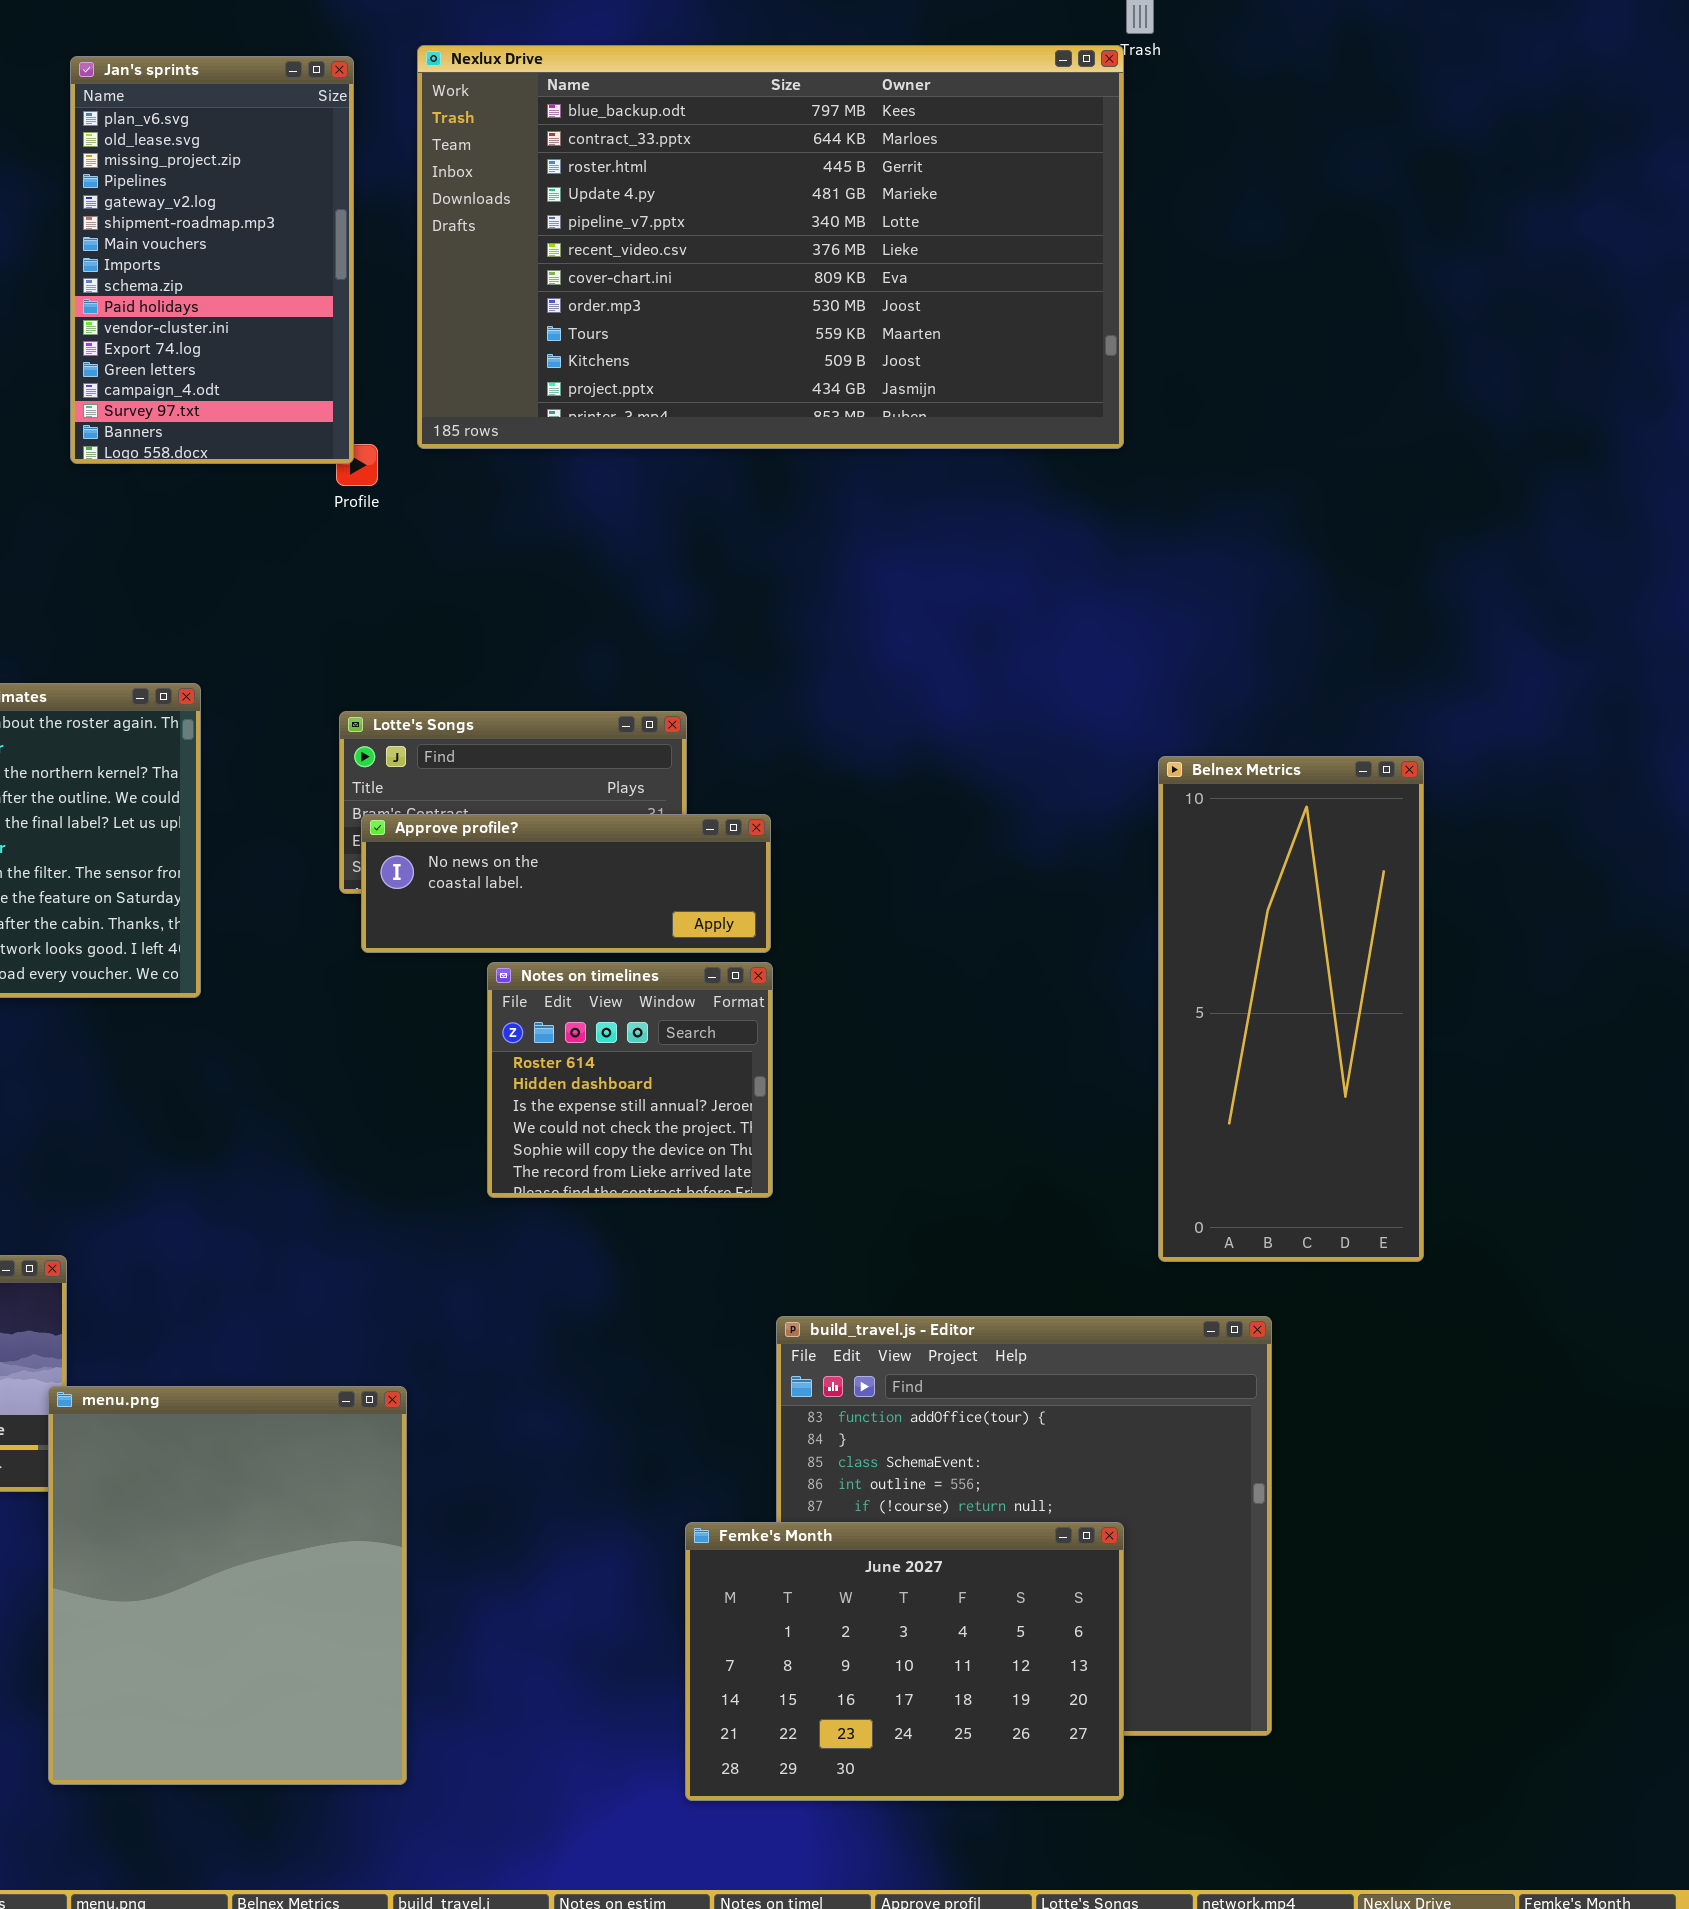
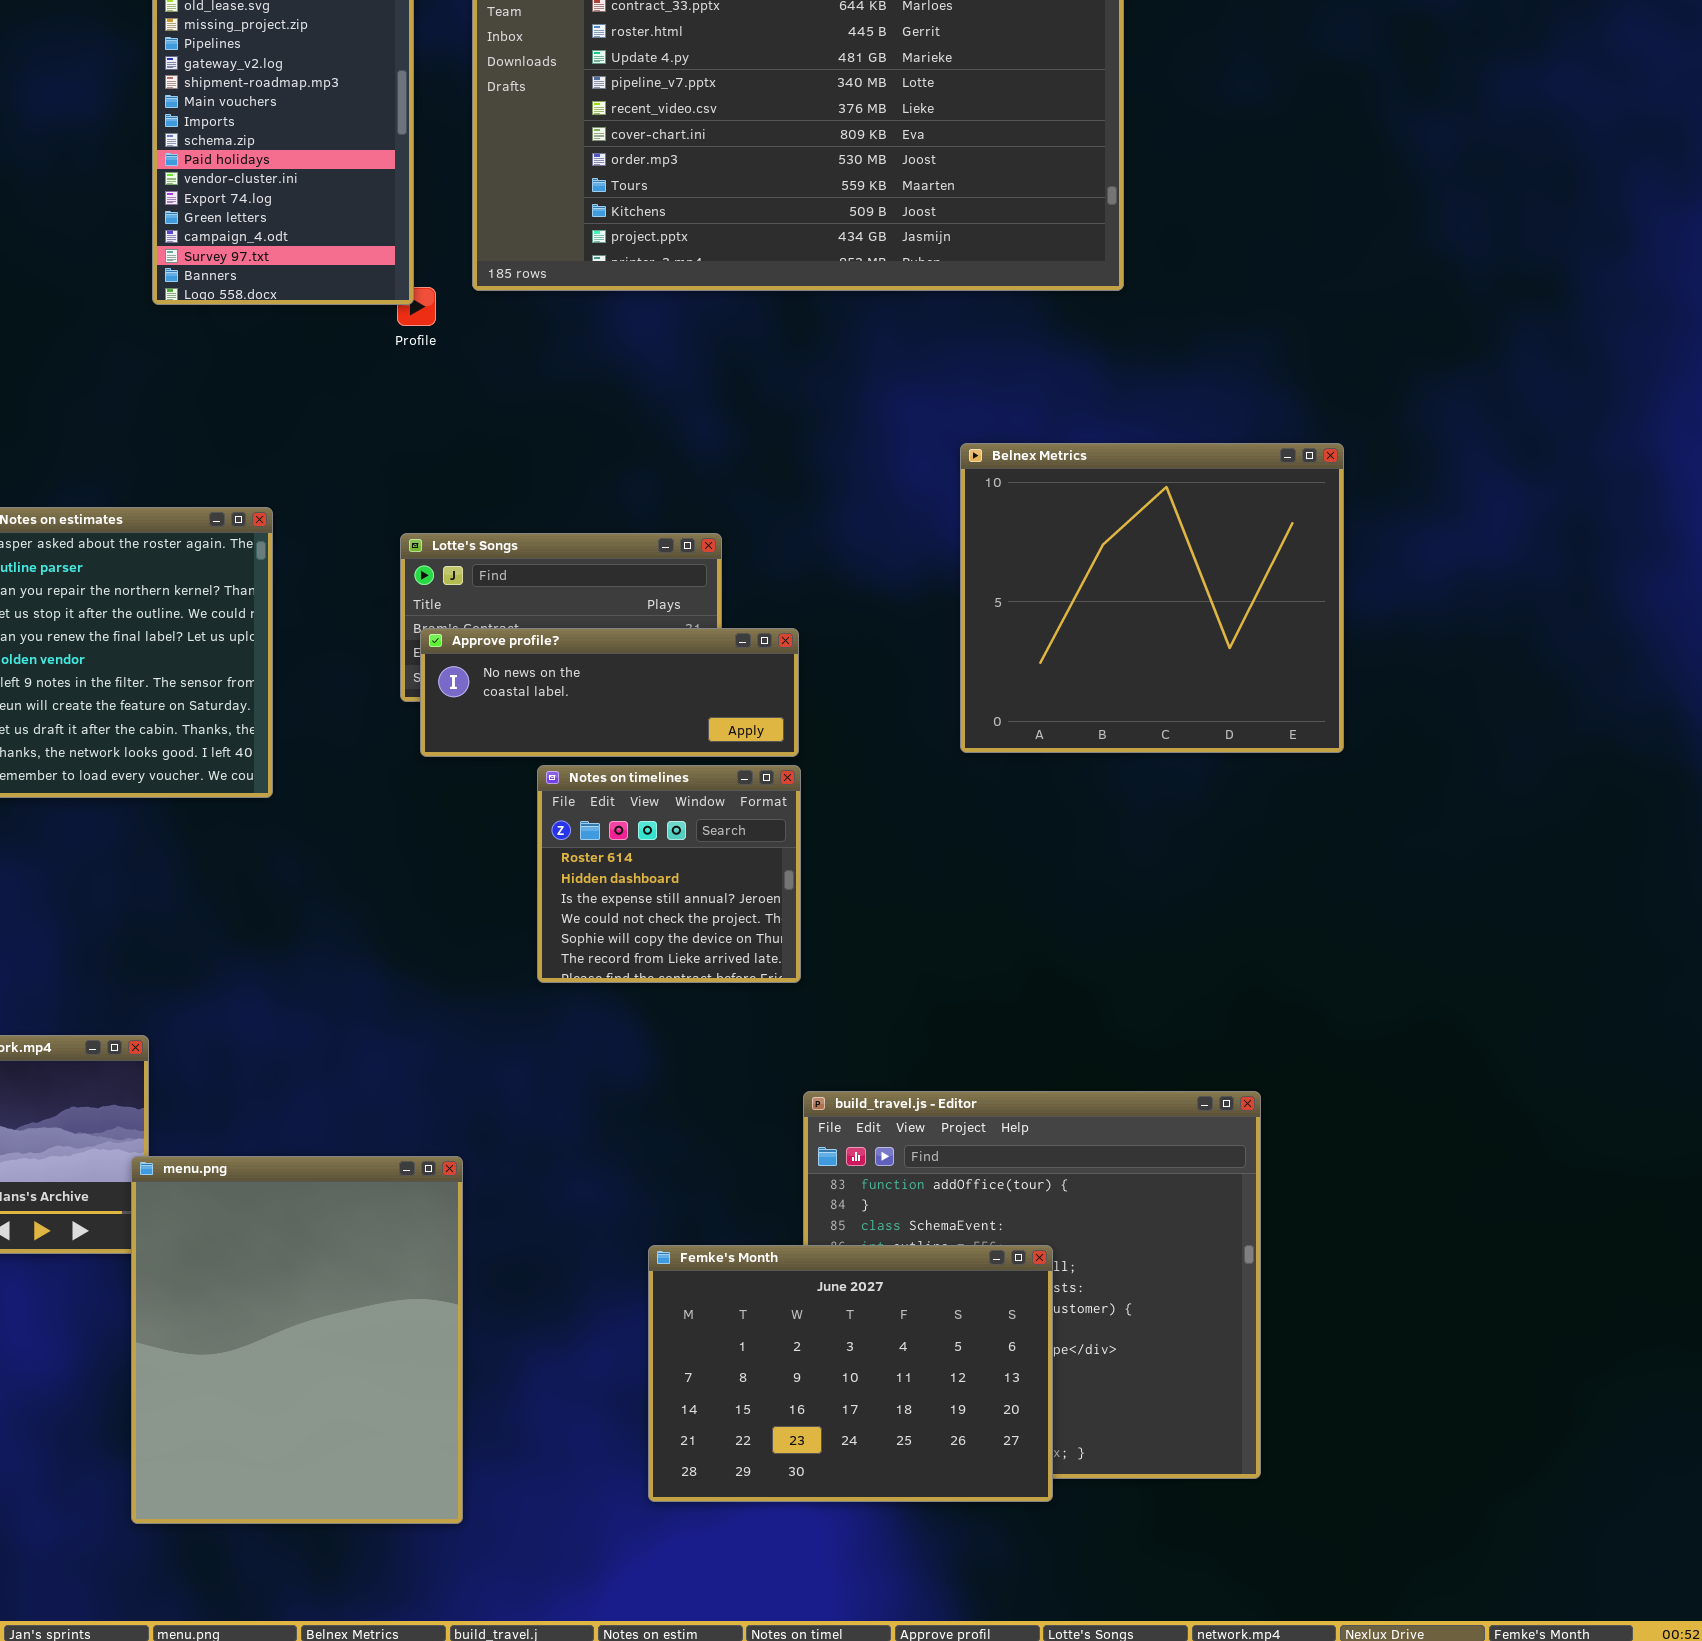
Belnex Metrics: [1158,756,1424,1262] -> [960,443,1344,753], moved, resized
Femke's Month: [685,1522,1124,1801] -> [648,1245,1053,1502], moved

